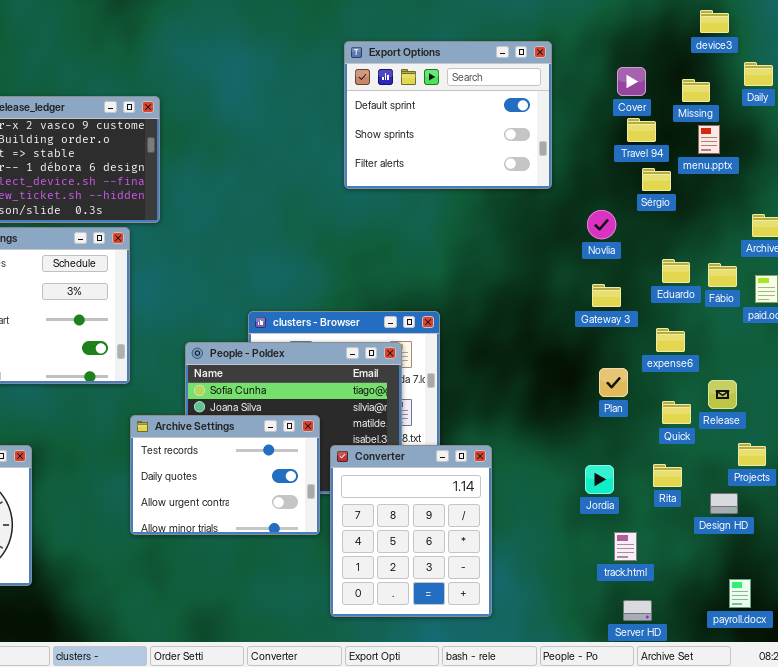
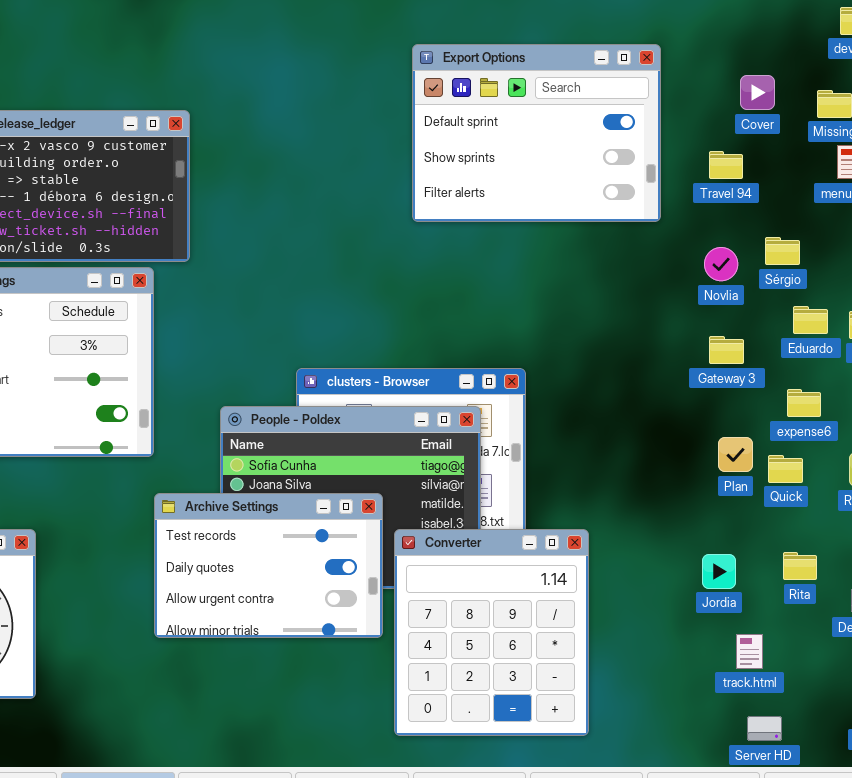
Travel 94: [627,118,656,142] -> [709,151,743,179], moved
Sérgio: [642,168,671,191] -> [765,237,800,265], moved
Quick: [662,401,691,424] -> [768,455,803,483], moved

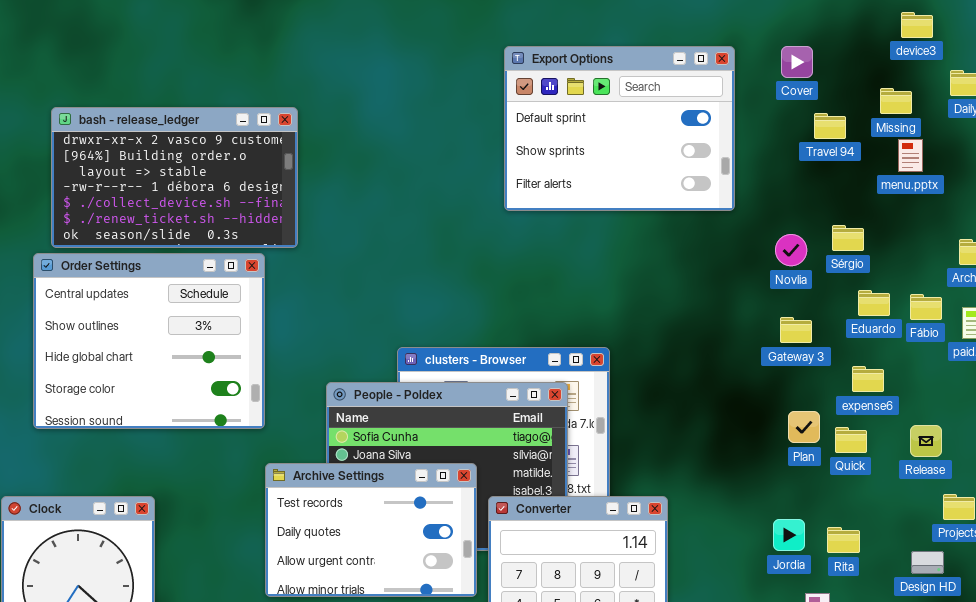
Cover: [740,75,775,110] -> [781,46,813,78], moved
Travel 94: [709,151,743,179] -> [814,113,846,139], moved
Rita: [783,552,817,580] -> [827,527,860,553], moved

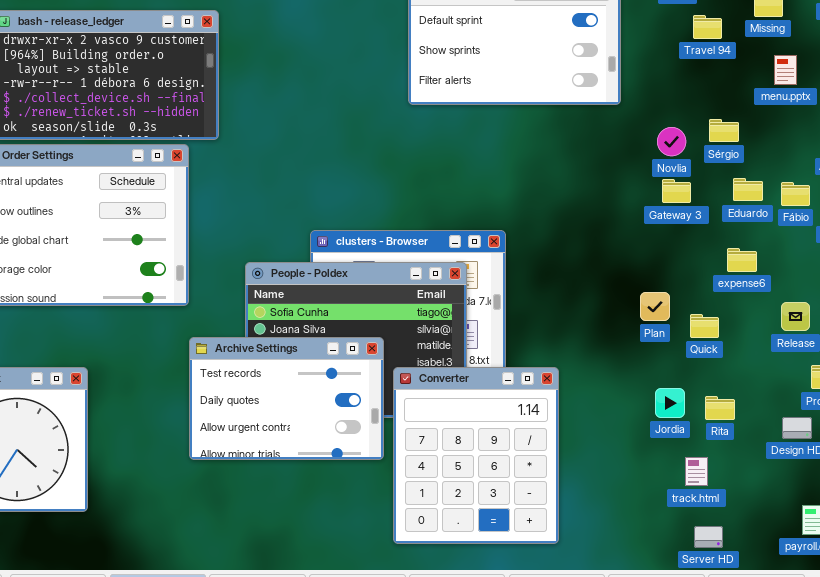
menu.pptx: [898,139,923,172] -> [774,55,797,85], moved
Gateway 3: [780,317,812,343] -> [662,179,691,203], moved
Plan: [788,411,820,443] -> [640,292,670,321], moved
Quick: [835,427,867,453] -> [690,314,719,338], moved

